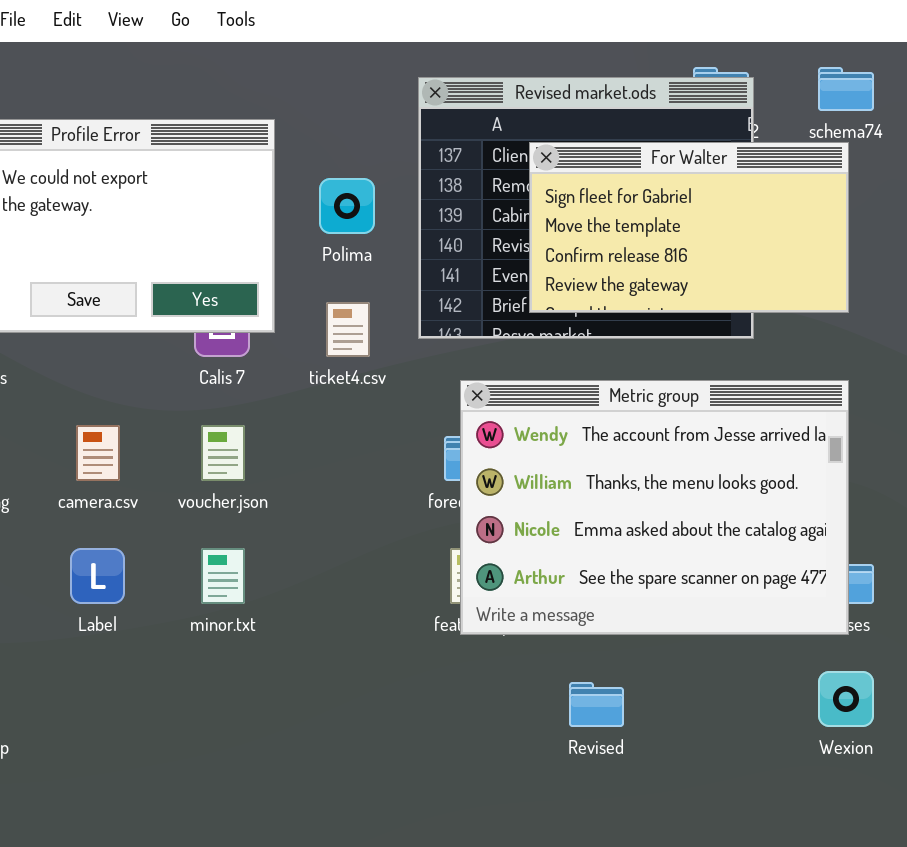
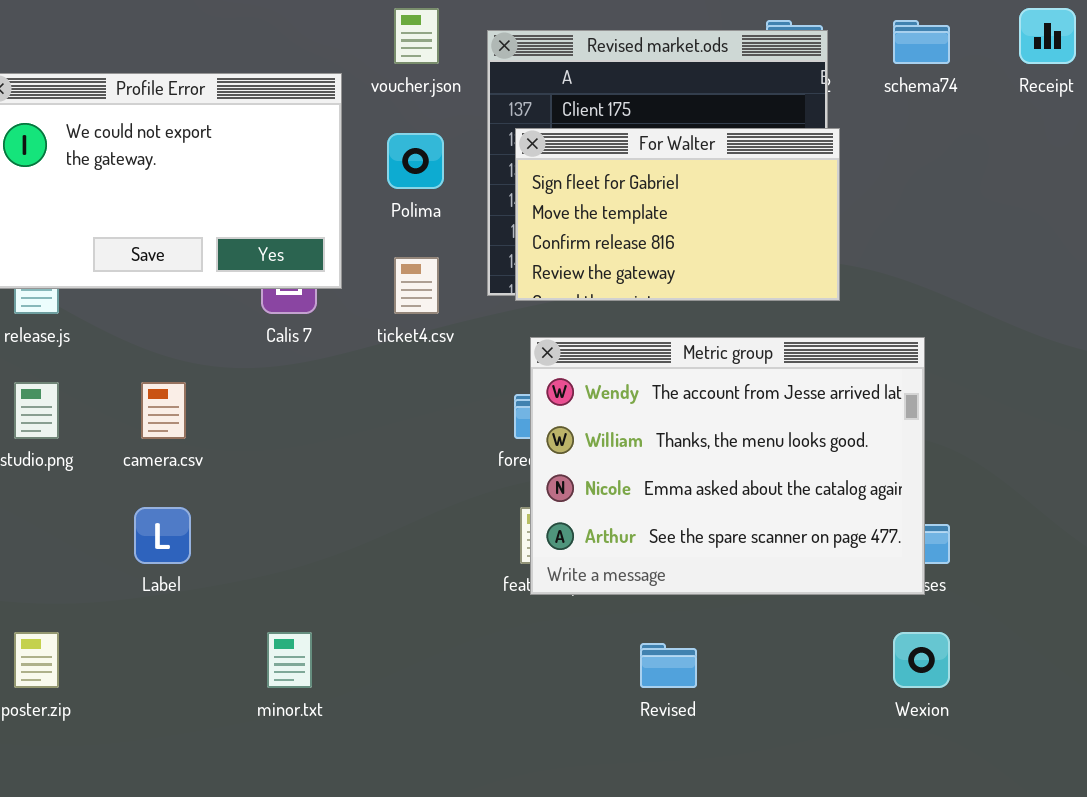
For Walter: [529,142,849,313] -> [515,128,840,301], moved
voucher.json: [201,425,245,481] -> [394,8,439,64], moved
minor.txt: [201,548,245,604] -> [267,632,312,688], moved

